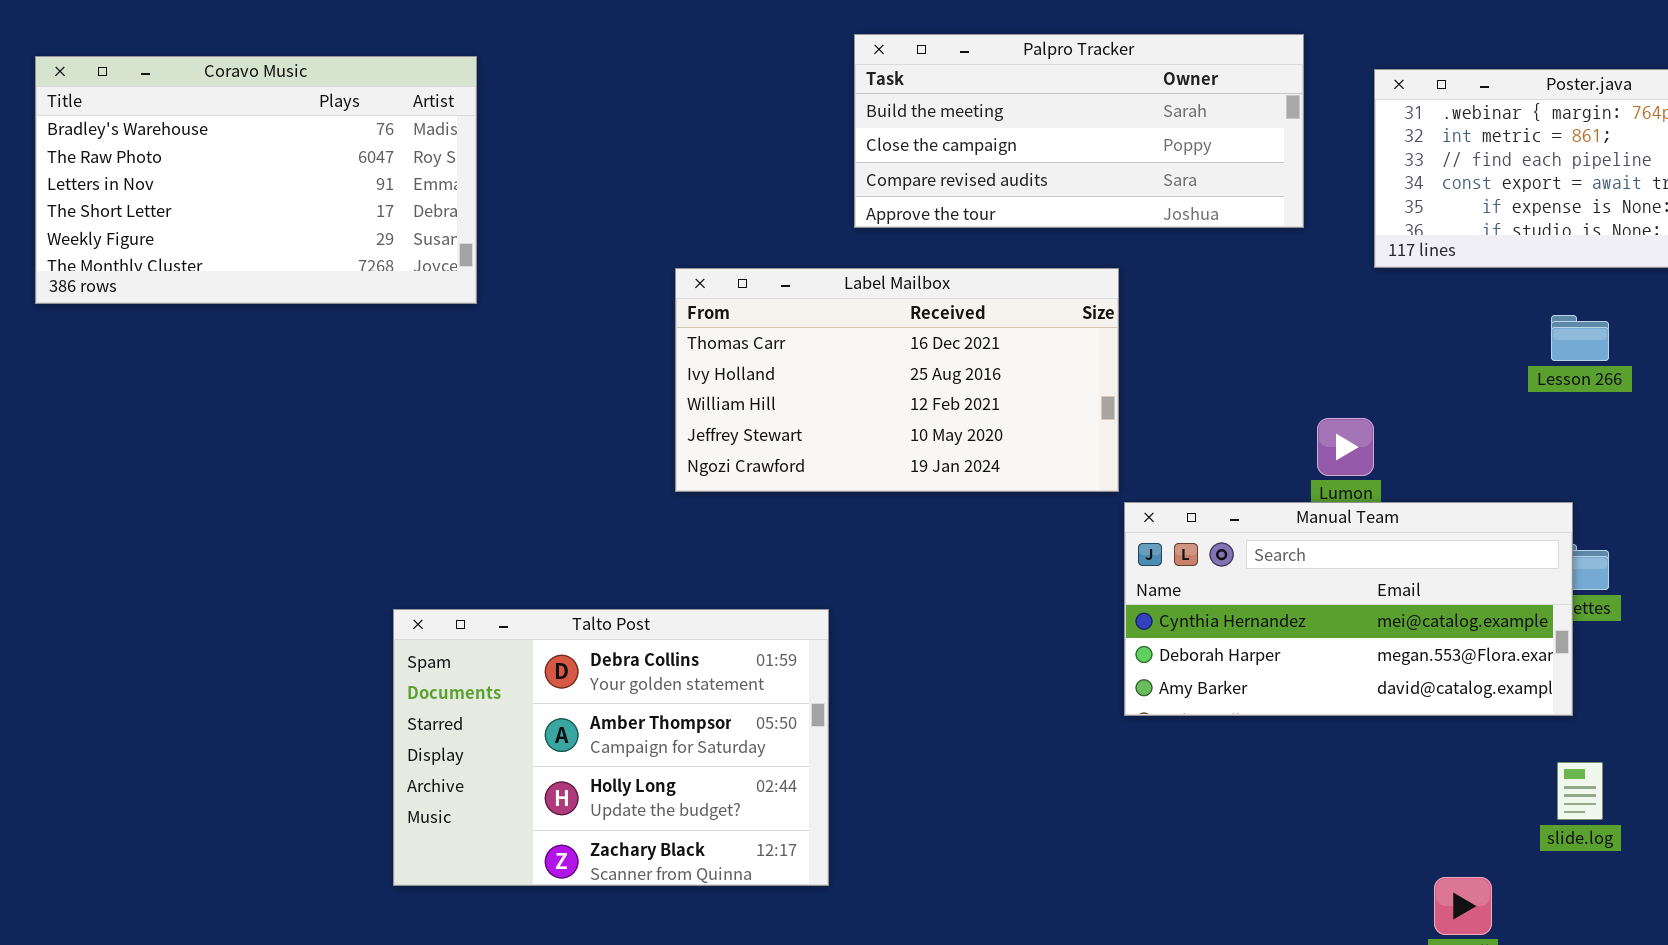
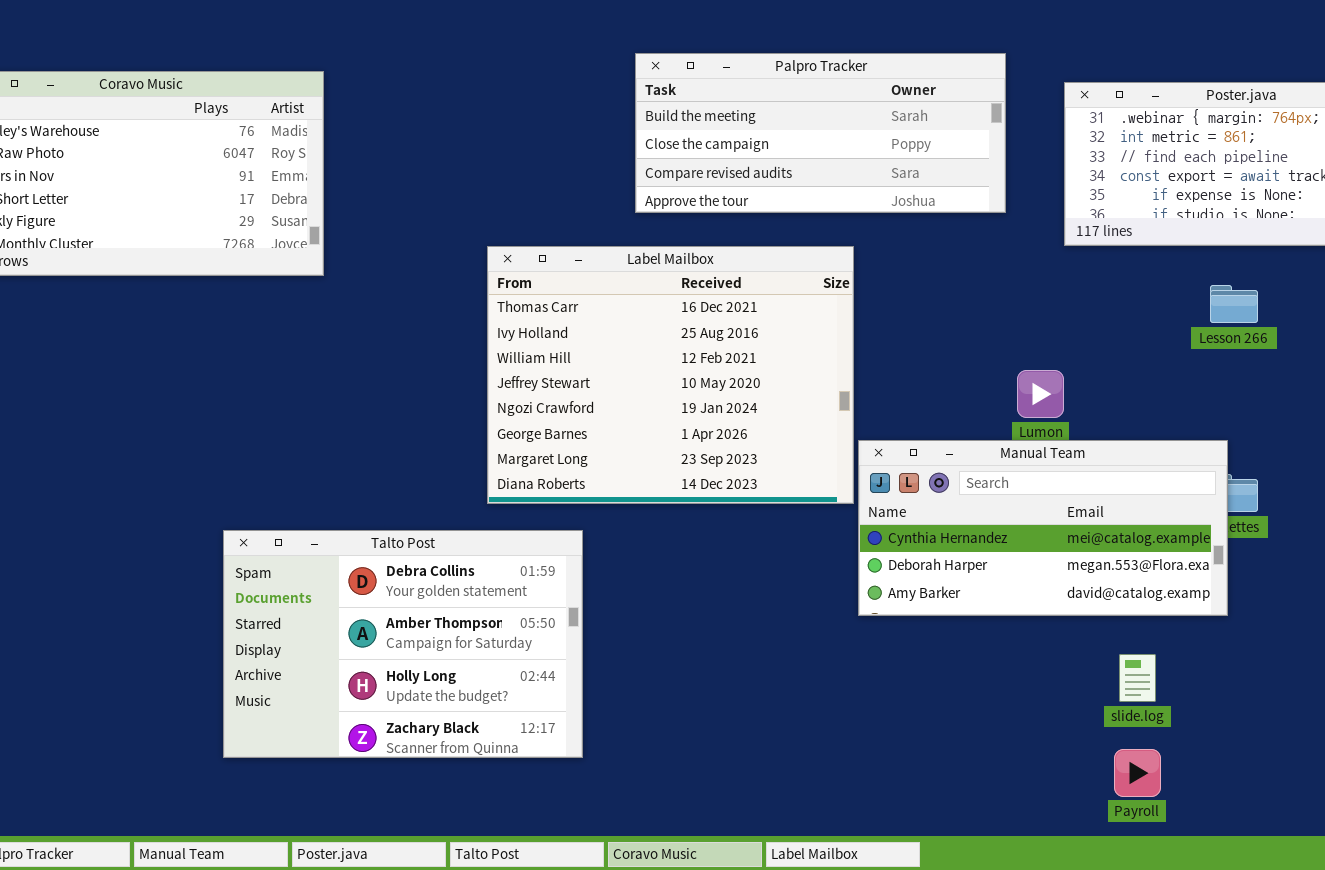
Label Mailbox: [675,268,1119,492] -> [487,246,854,504], resized
Talto Post: [393,609,829,886] -> [223,530,583,758], moved
slide.log: [1557,762,1603,820] -> [1119,654,1156,702], moved

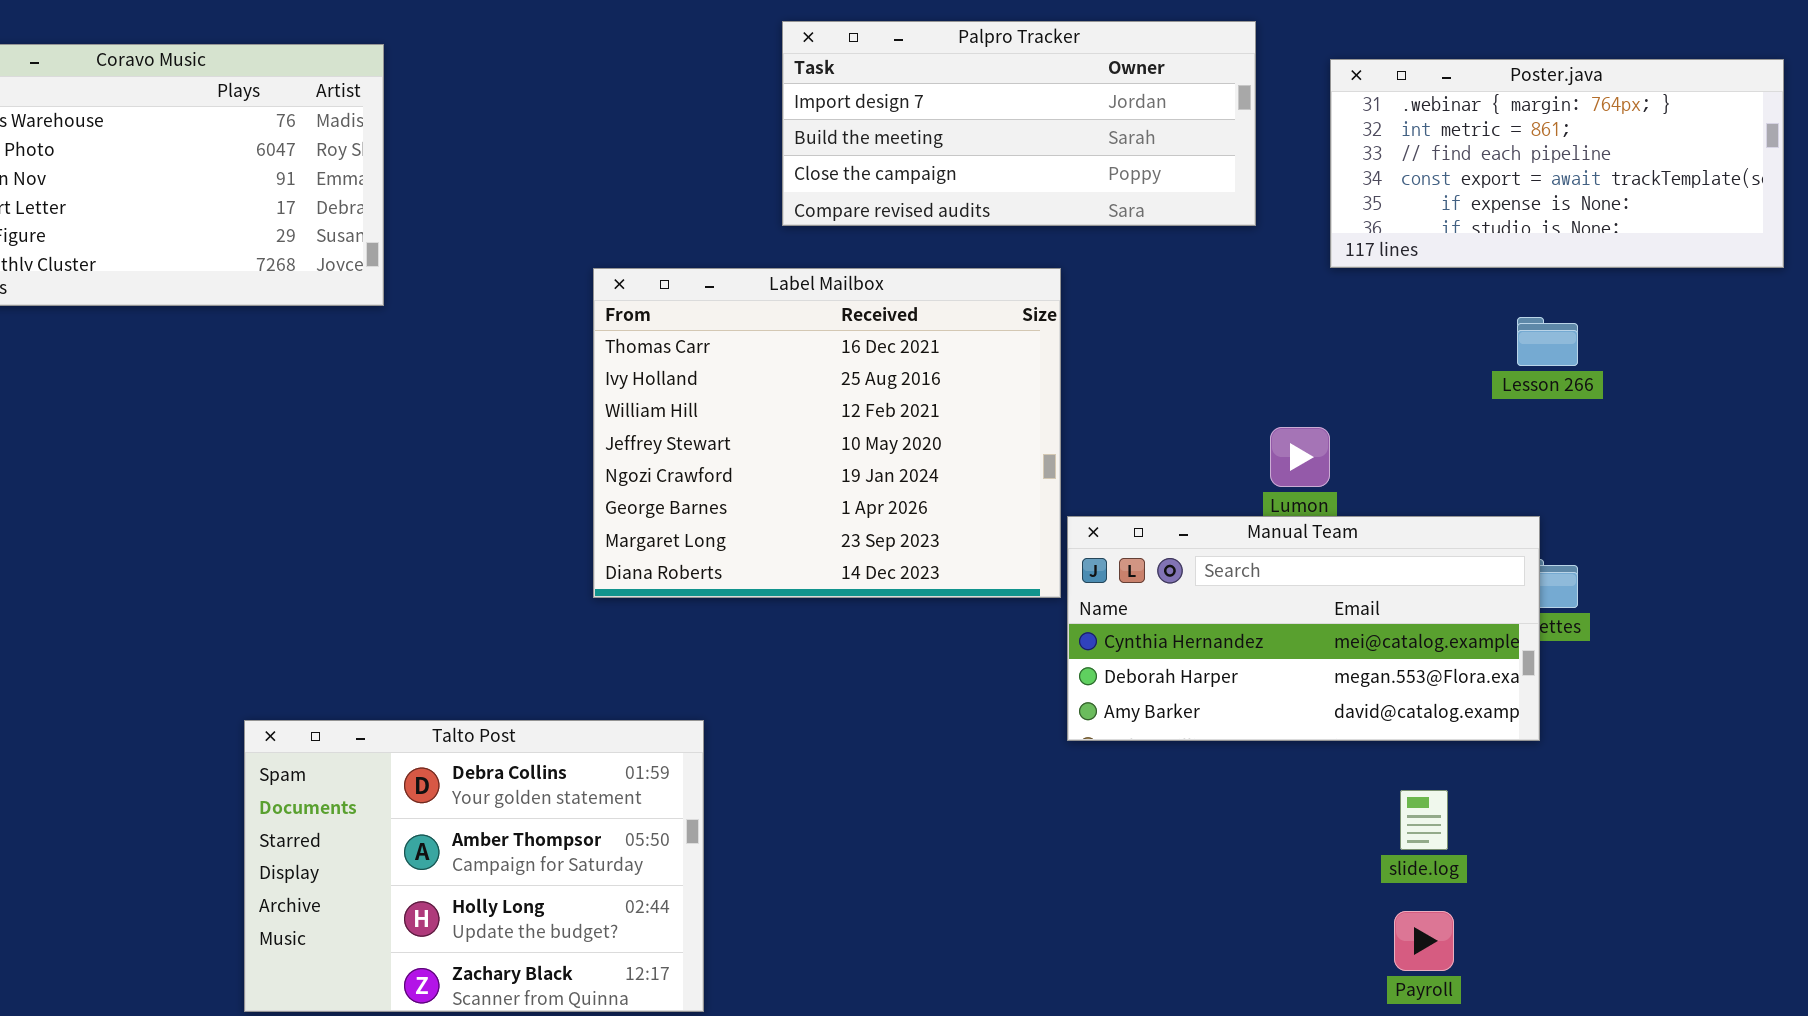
Palpro Tracker: [635,53,1006,213] -> [782,21,1256,226], scrolled up 1 row
Talto Post: [223,530,583,758] -> [244,720,704,1012], moved

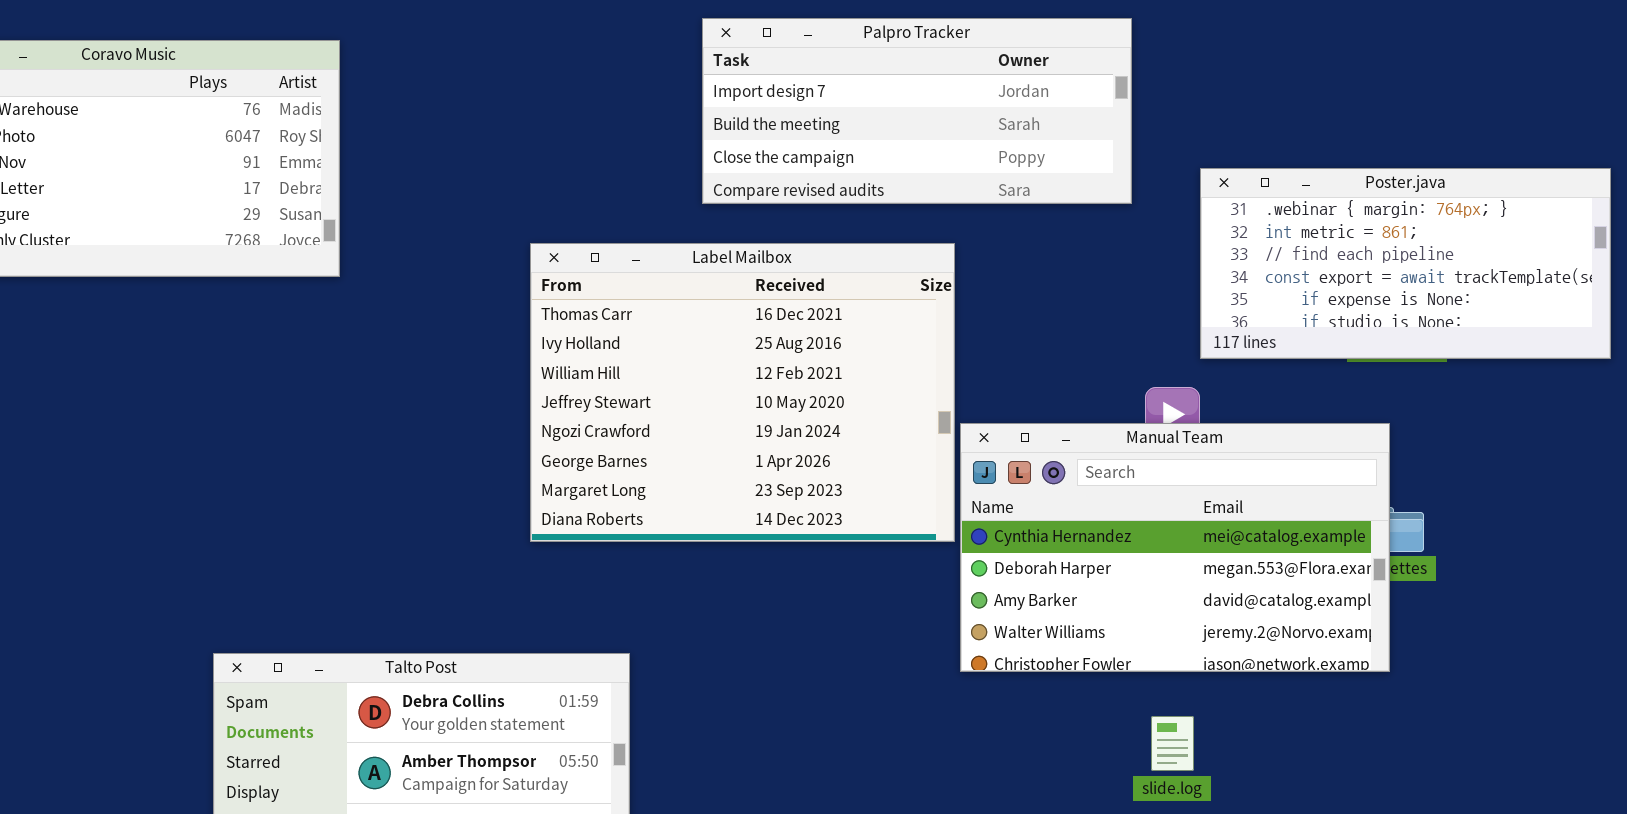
Poster.java: [1330,59,1784,268] -> [1200,168,1611,359], moved
Manual Team: [1067,516,1540,741] -> [960,423,1390,672], resized
slide.log: [1400,790,1448,850] -> [1151,716,1194,771], moved

